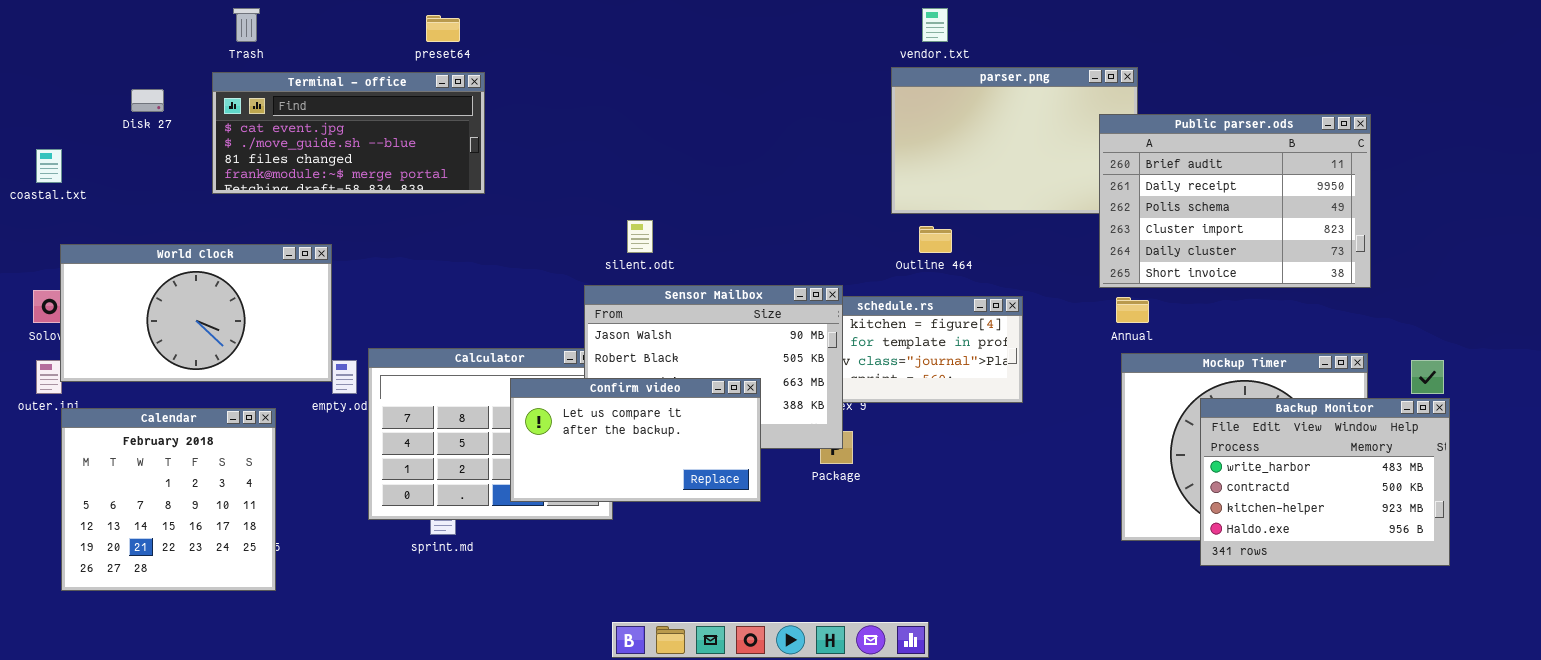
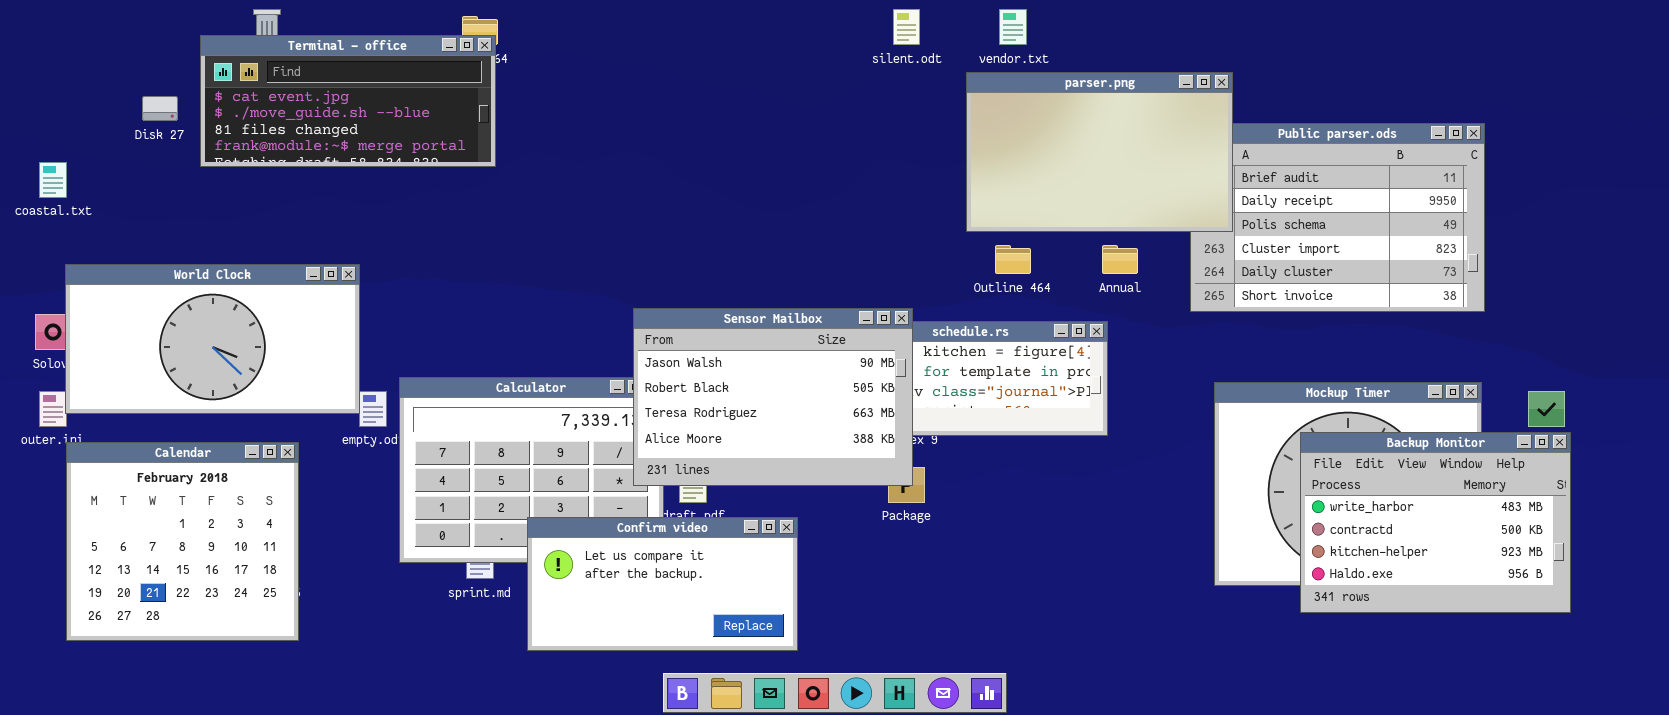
parser.png: [891,67,1138,214] -> [966,72,1233,232], raised
Terminal - office: [212,72,485,194] -> [200,35,496,167], moved
silent.odt: [627,220,653,253] -> [893,9,920,45], moved
Annual: [1116,297,1149,323] -> [1102,245,1138,274], moved
Confirm video: [510,378,761,502] -> [527,517,798,651], moved

